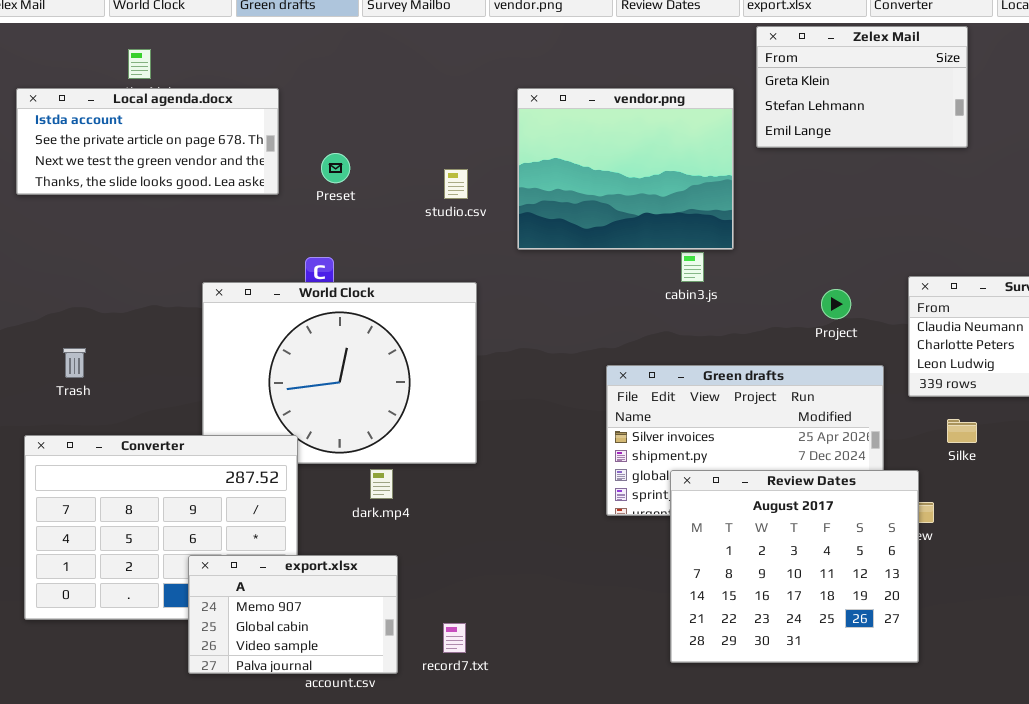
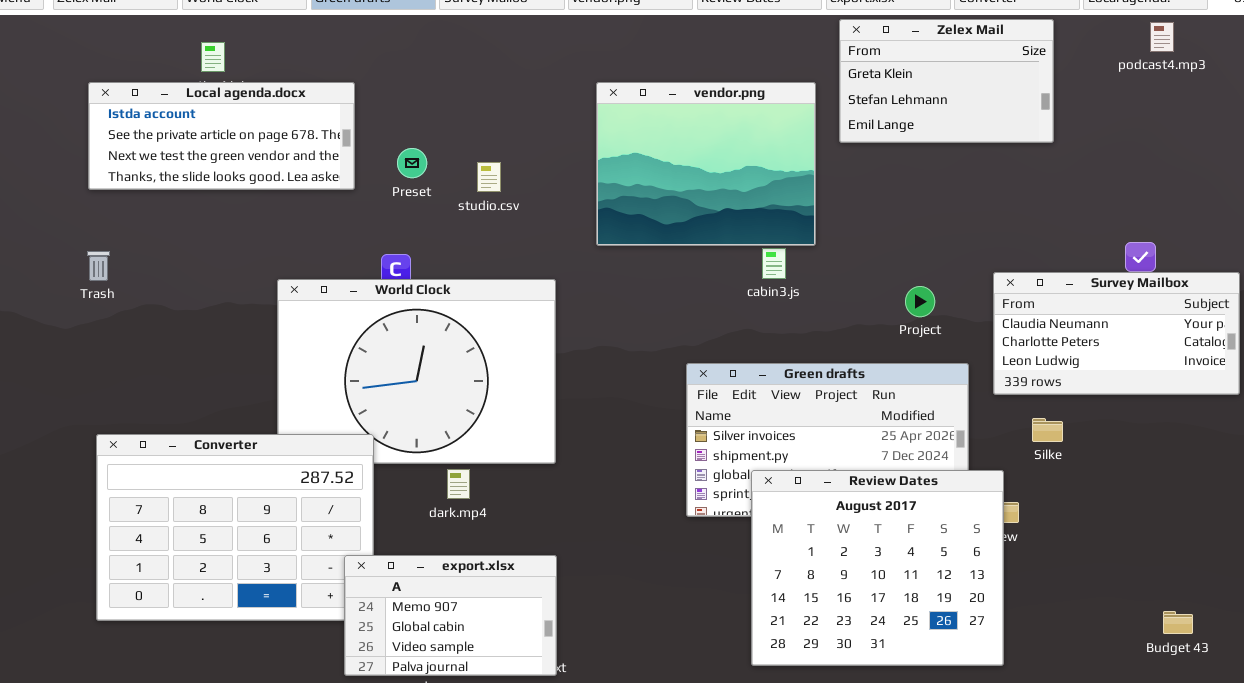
studio.csv: [444,169,468,199] -> [477,162,501,192], moved
Trash: [63,348,86,378] -> [87,251,110,281], moved
export.xlsx: [188,555,398,674] -> [344,555,557,676], moved

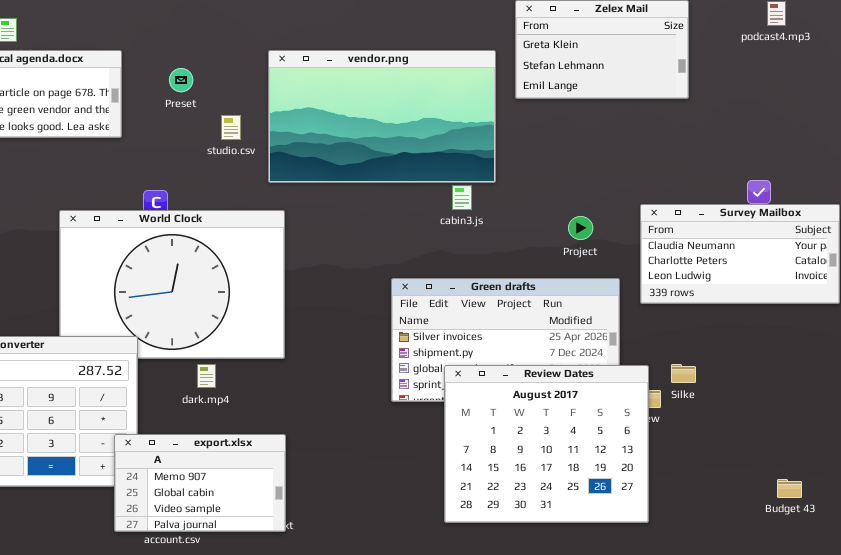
vendor.png: [596,82,816,246] -> [268,50,496,183], resized
Preset: [397,148,427,178] -> [169,68,193,92], moved
Silke: [1032,418,1063,442] -> [671,364,696,383], moved

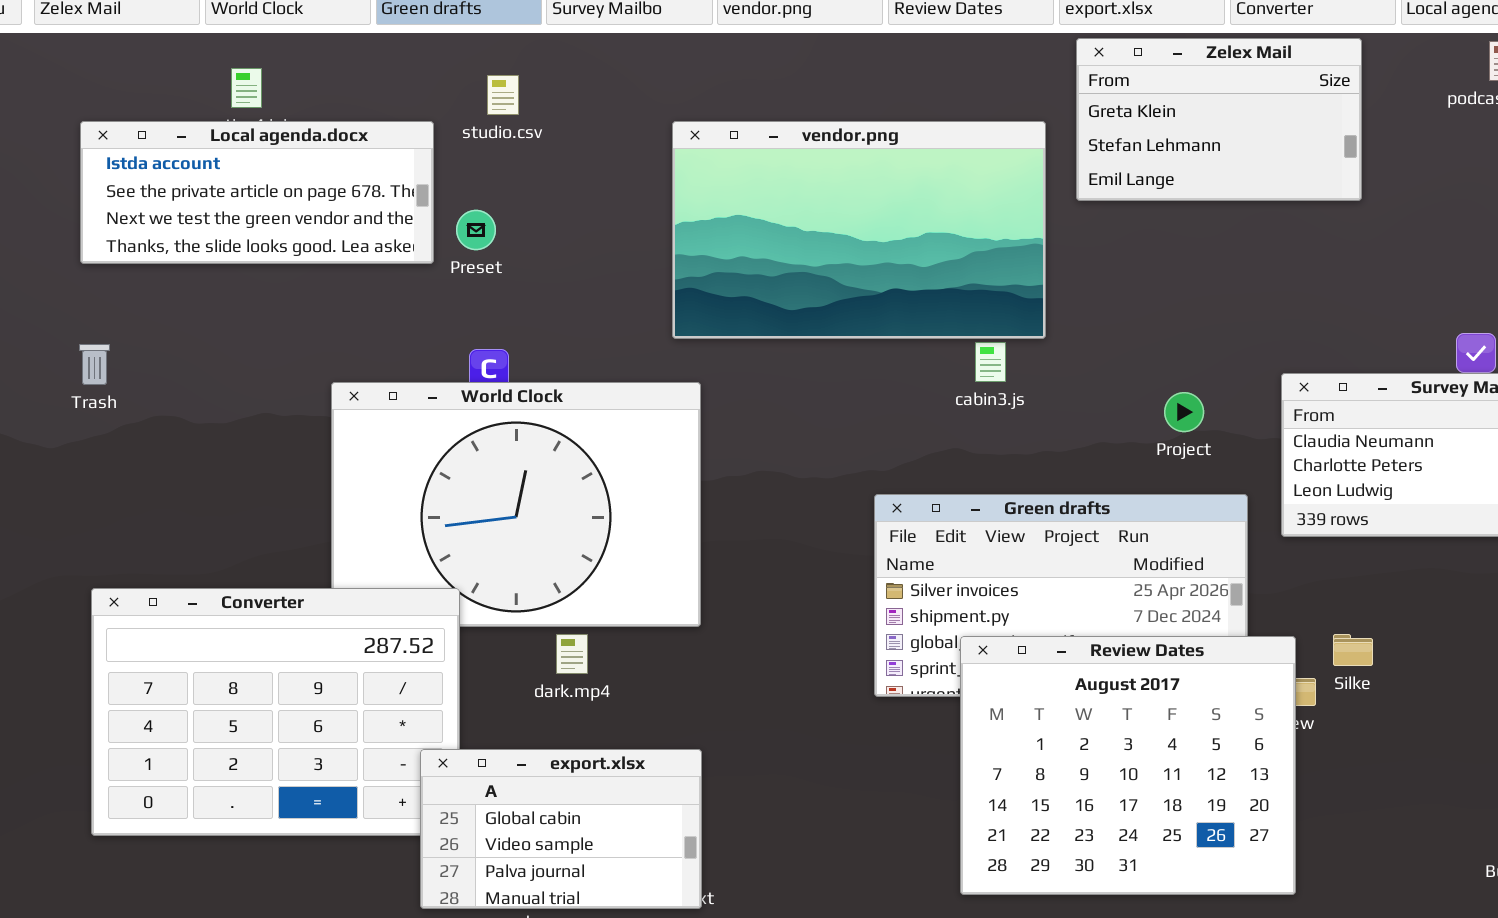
Preset: [169,68,193,92] -> [456,210,496,250], moved
studio.csv: [221,115,241,140] -> [487,75,519,115], moved
export.xlsx: [114,434,286,532] -> [420,749,702,909], scrolled down 1 row

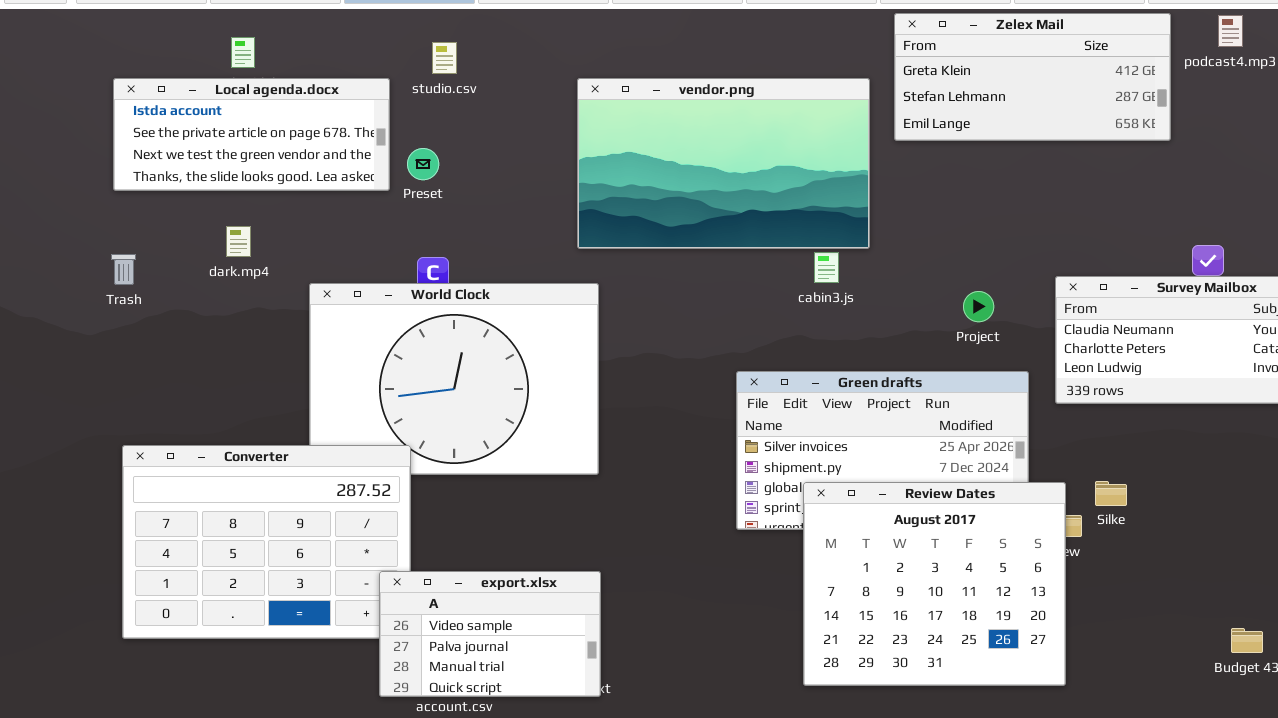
Zelex Mail: [1076,38,1362,201] -> [894,13,1171,141], resized
dark.mp4: [556,634,588,674] -> [226,226,251,257], moved
export.xlsx: [420,749,702,909] -> [379,571,601,697], scrolled down 1 row

